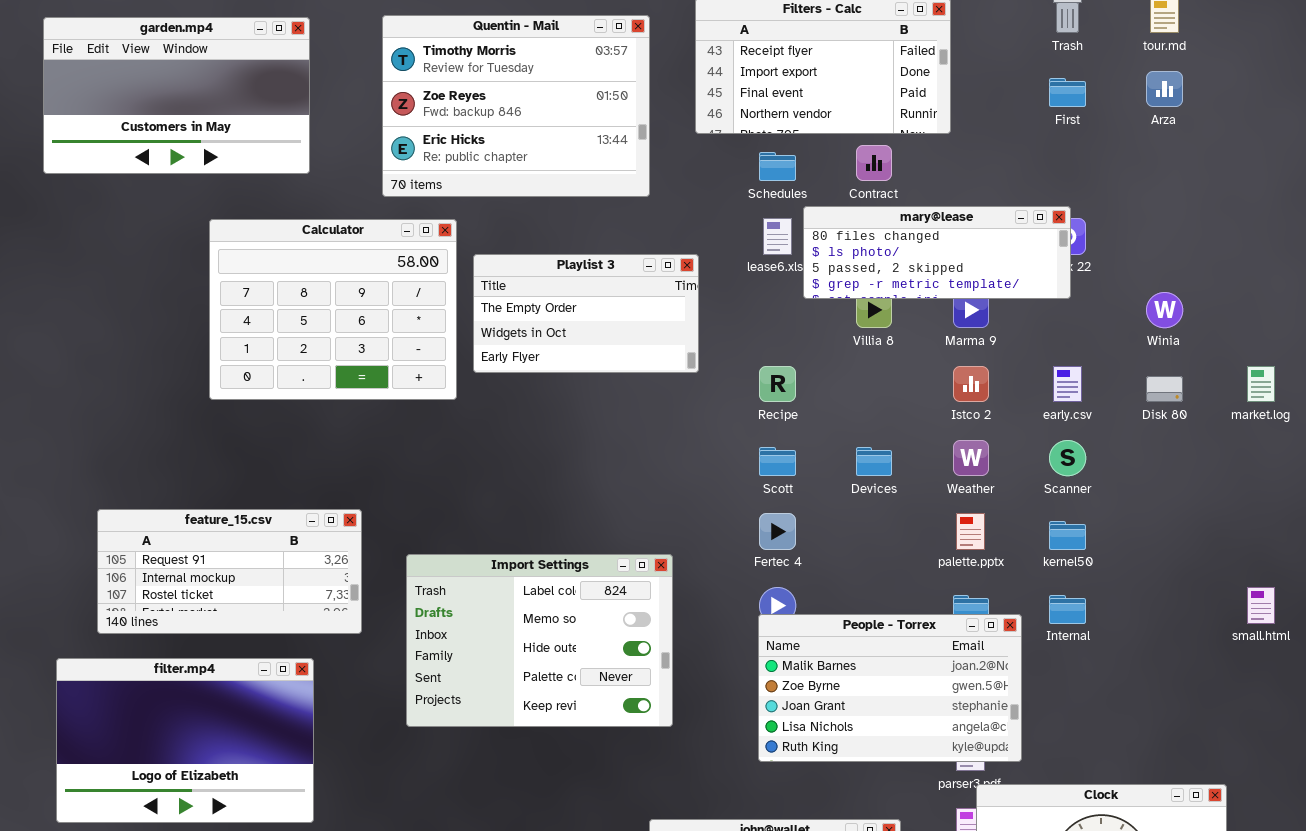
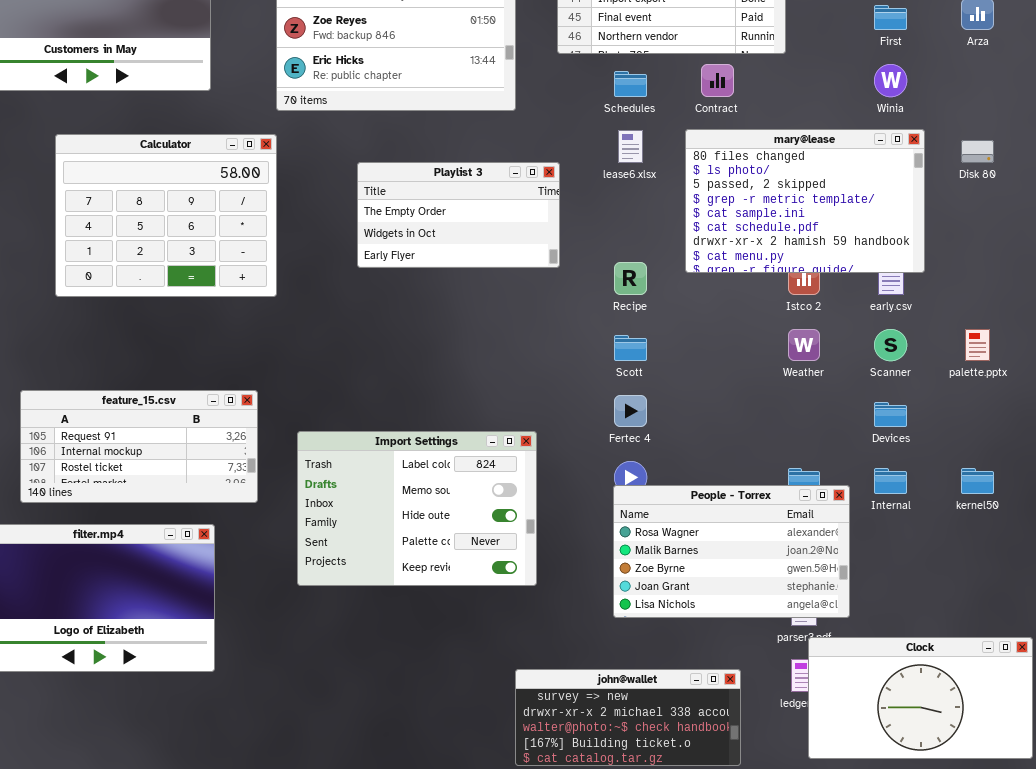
mary@lease: [803,206,1071,299] -> [685,129,925,273], moved, resized
Calculator: [209,219,457,400] -> [55,134,277,297], moved
Winia: [1146,292,1183,328] -> [874,64,907,97], moved
Disk 80: [1146,376,1183,402] -> [961,140,994,163], moved
Devices: [856,447,892,476] -> [874,402,907,427], moved
palette.pptx: [956,513,985,550] -> [965,329,990,361], moved
kernel50: [1049,521,1086,550] -> [961,468,994,494], moved
People - Torrex: [758,614,1022,762] -> [613,485,850,618], scrolled up 1 row

